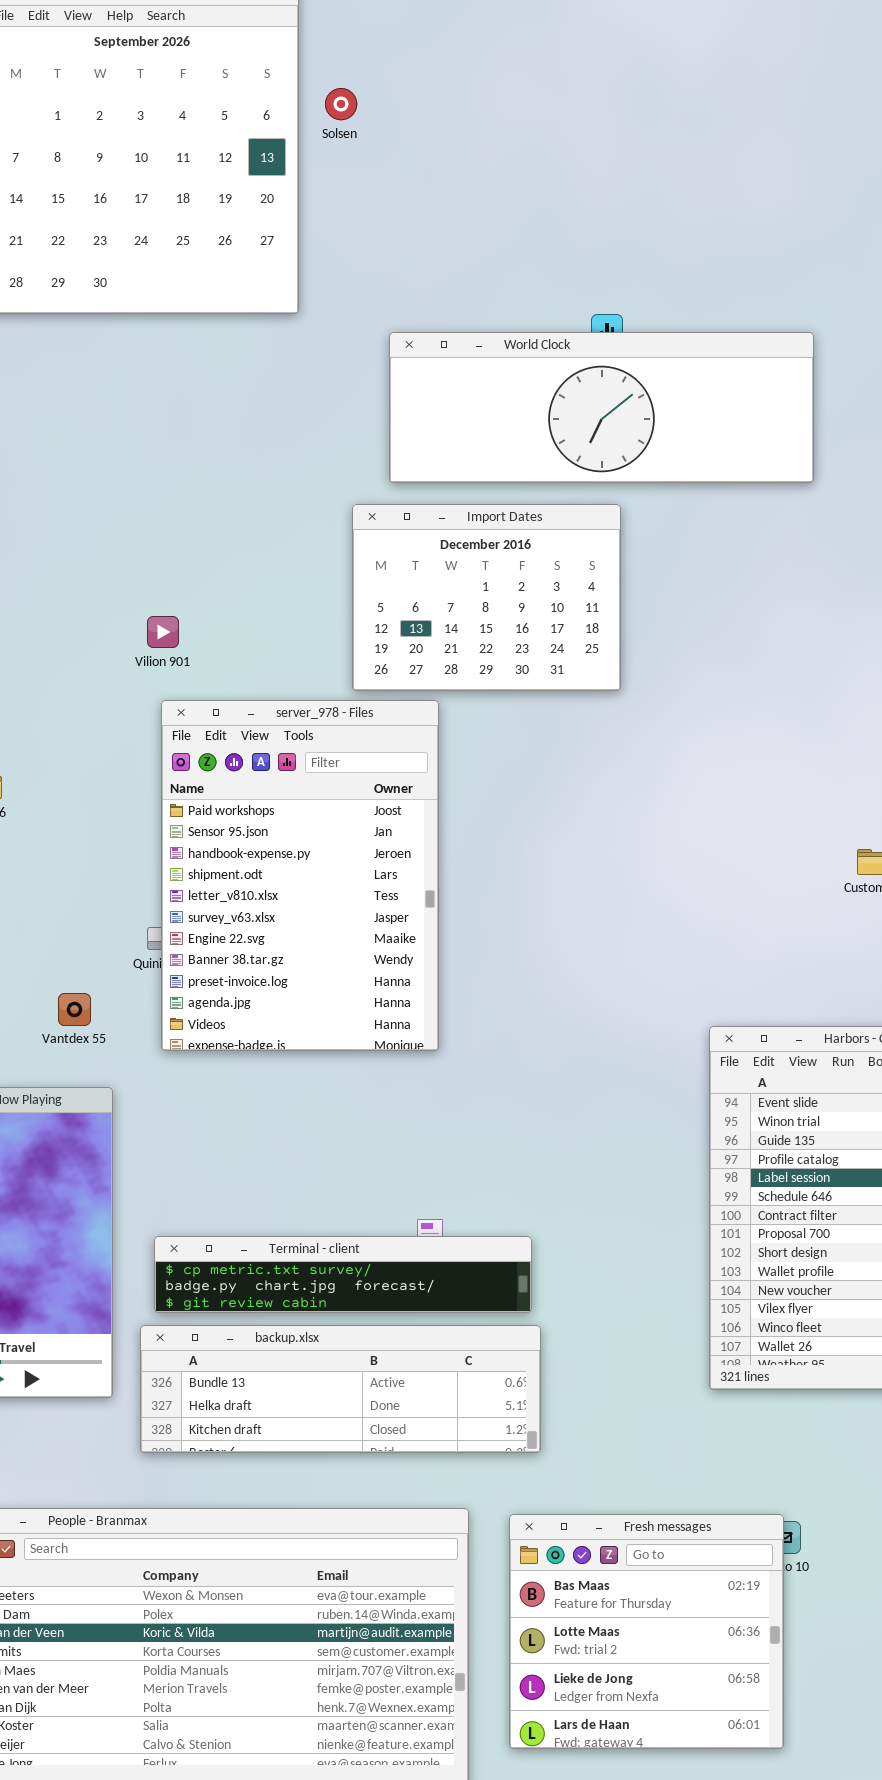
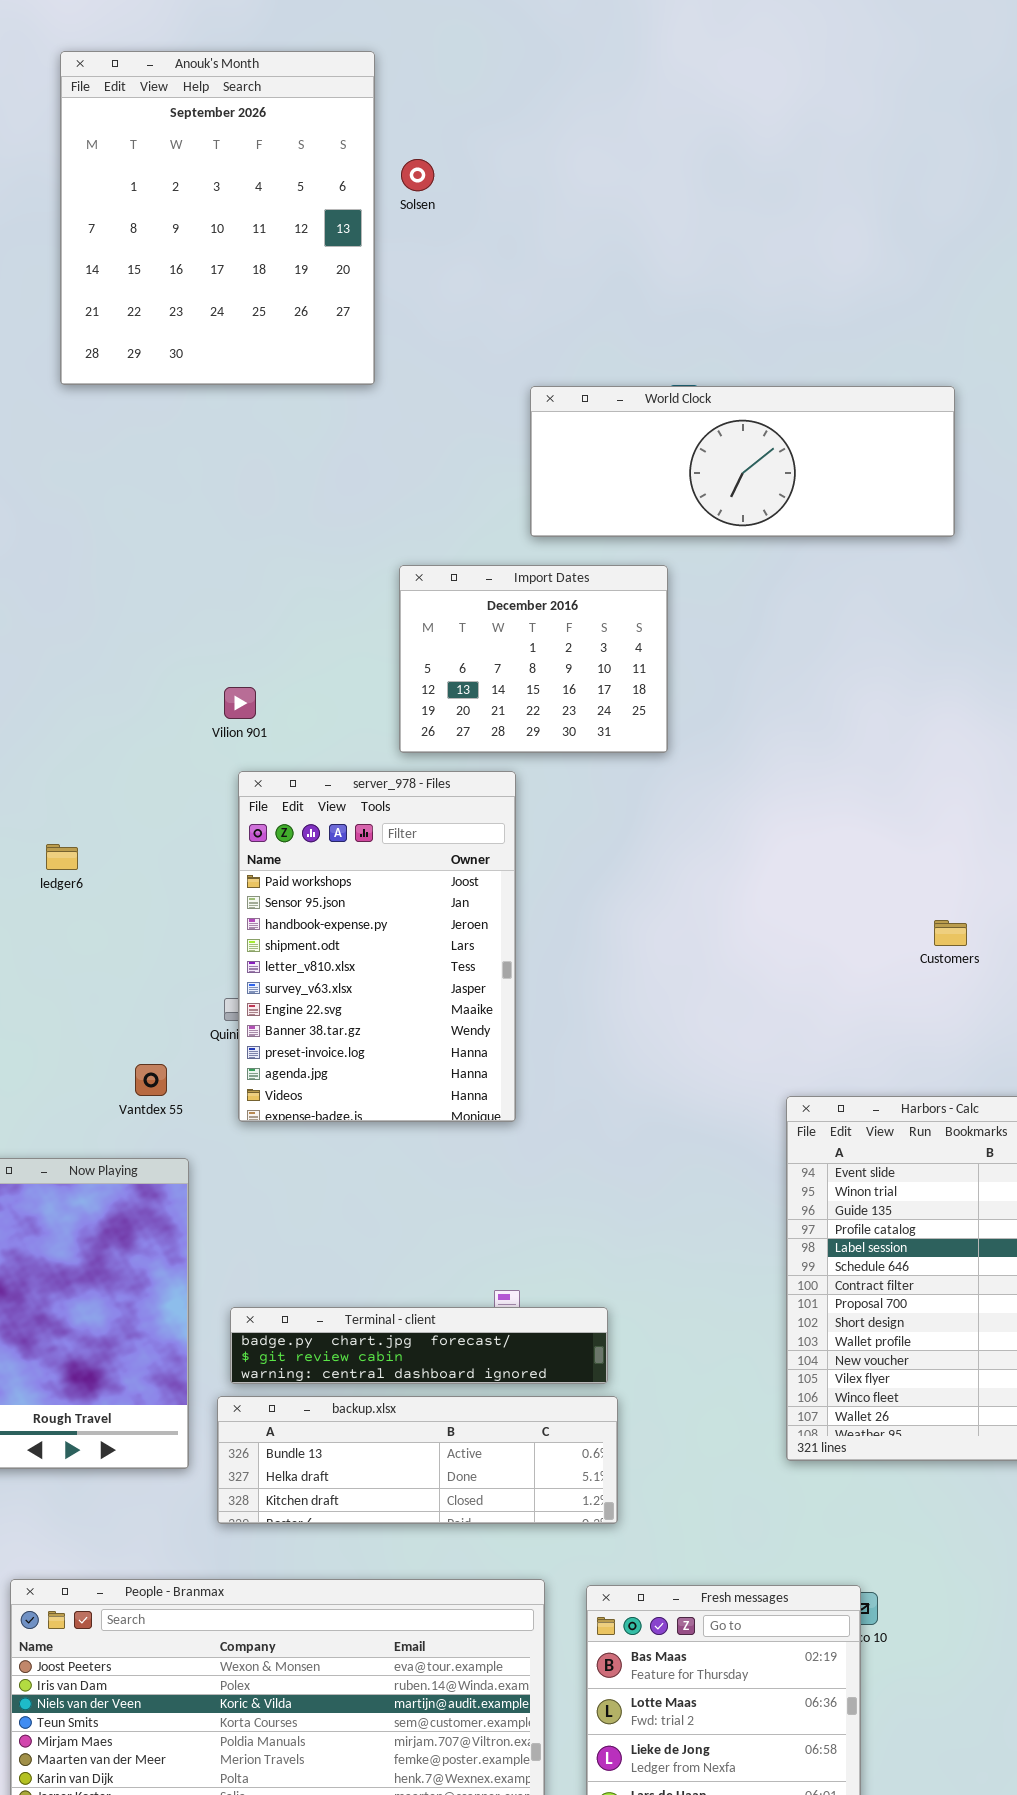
World Clock: [389,332,814,483] -> [530,386,955,537], moved
Import Dates: [352,504,621,691] -> [399,565,668,753], moved
Terminal - client: [154,1236,532,1313] -> [230,1307,608,1384], scrolled down 1 row

